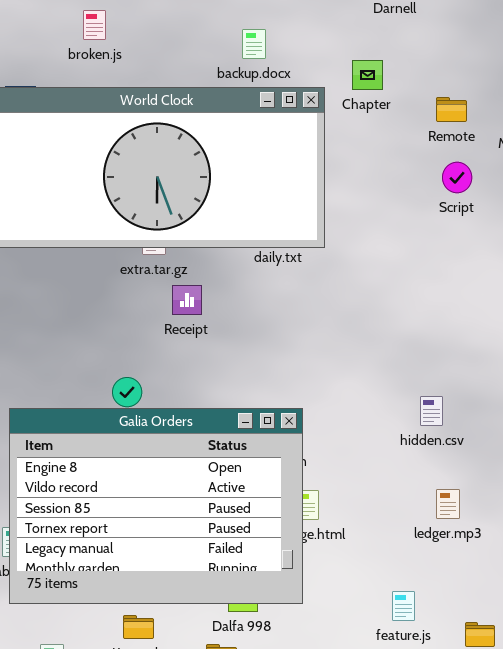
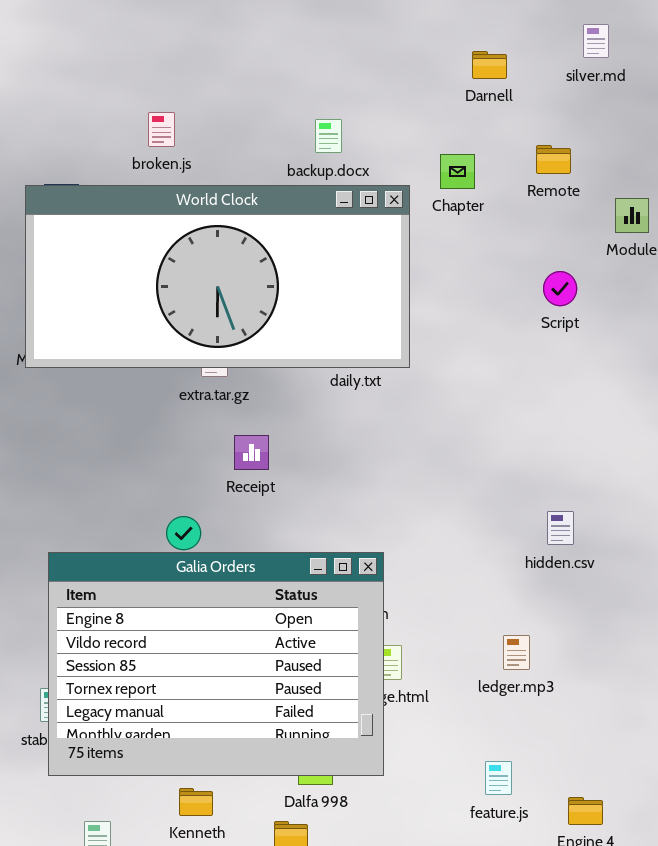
broken.js: [83,10,106,40] -> [148,112,175,147], moved
Remote: [436,97,467,122] -> [536,145,571,174], moved
Receipt: [172,285,202,315] -> [234,435,269,470], moved
hidden.csv: [420,396,443,426] -> [547,511,574,545], moved
ledger.mp3: [436,489,460,519] -> [503,635,530,670], moved

